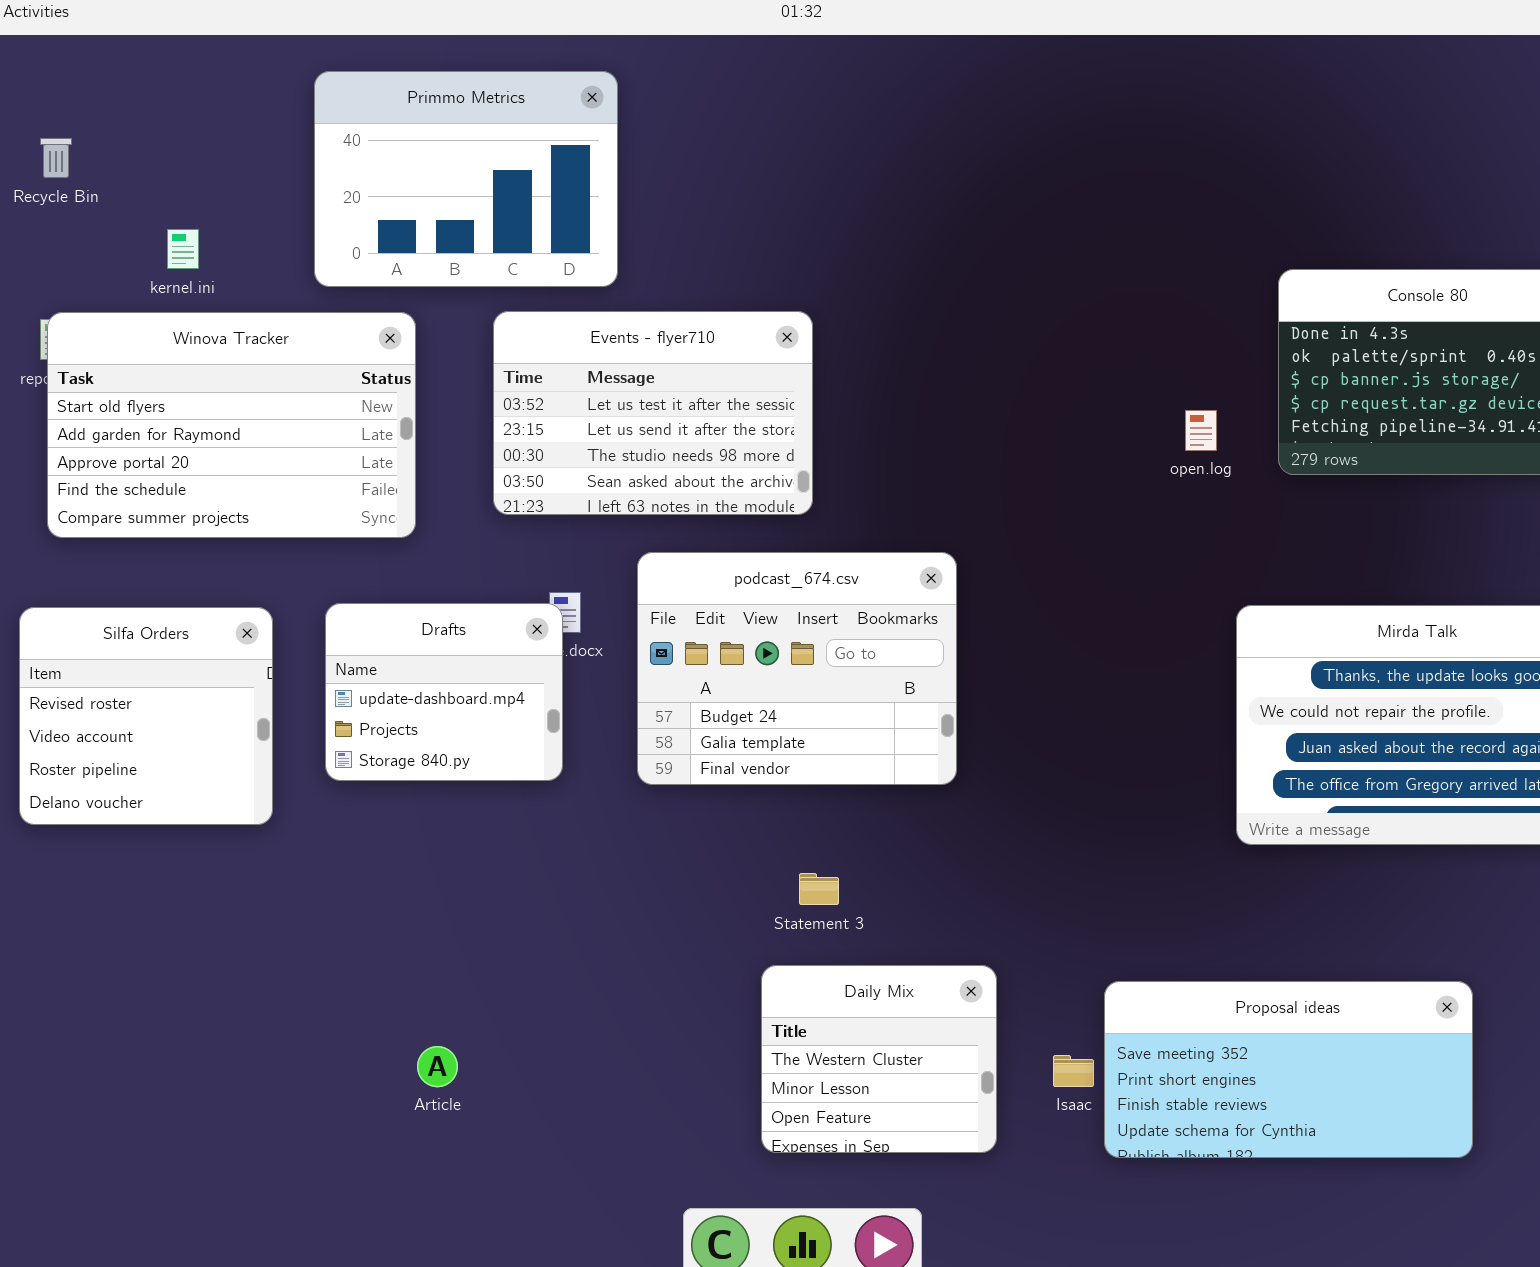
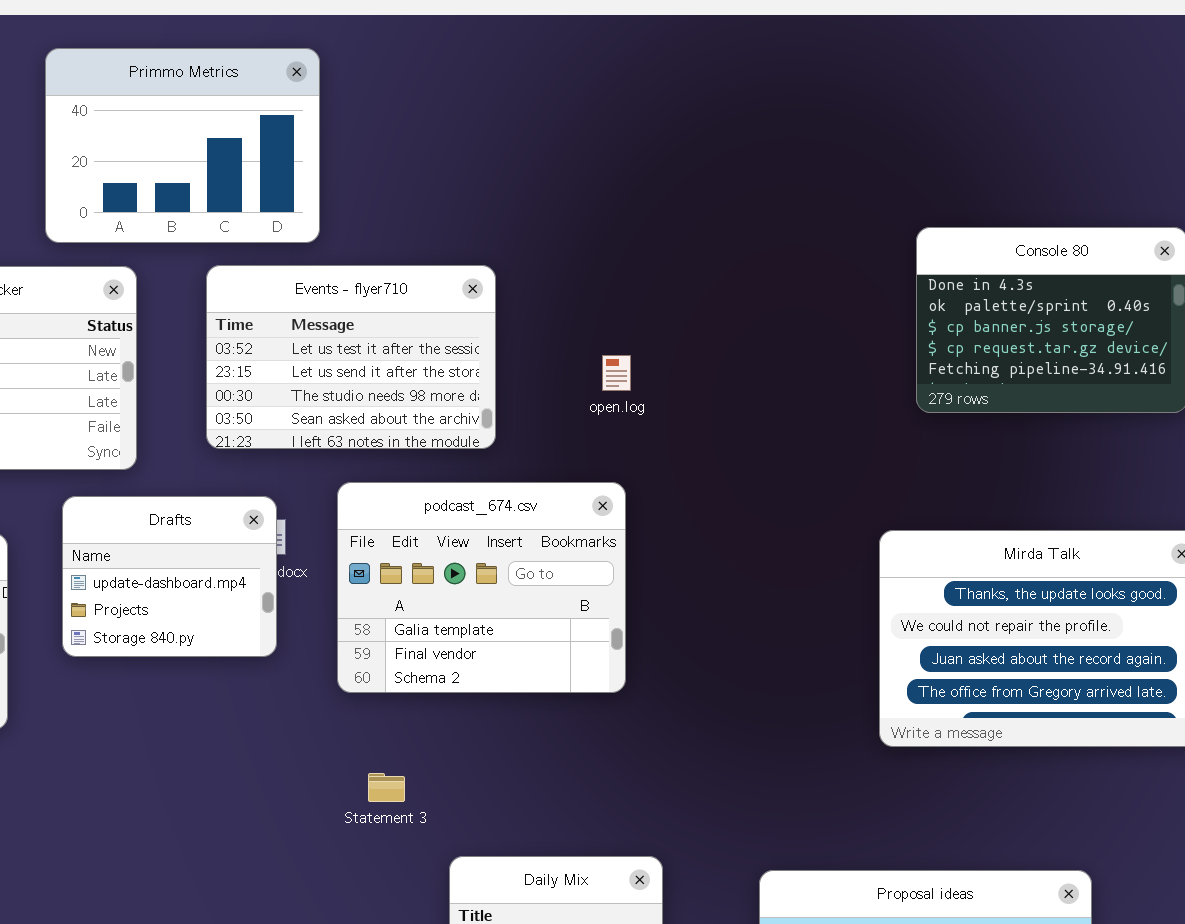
open.log: [1185,410,1217,451] -> [602,355,631,391], moved
podcast_674.csv: [637,552,957,785] -> [337,482,626,693], scrolled down 1 row
Drafts: [325,603,563,781] -> [62,496,277,657], moved
Statement 3: [799,873,839,905] -> [368,773,405,802], moved

